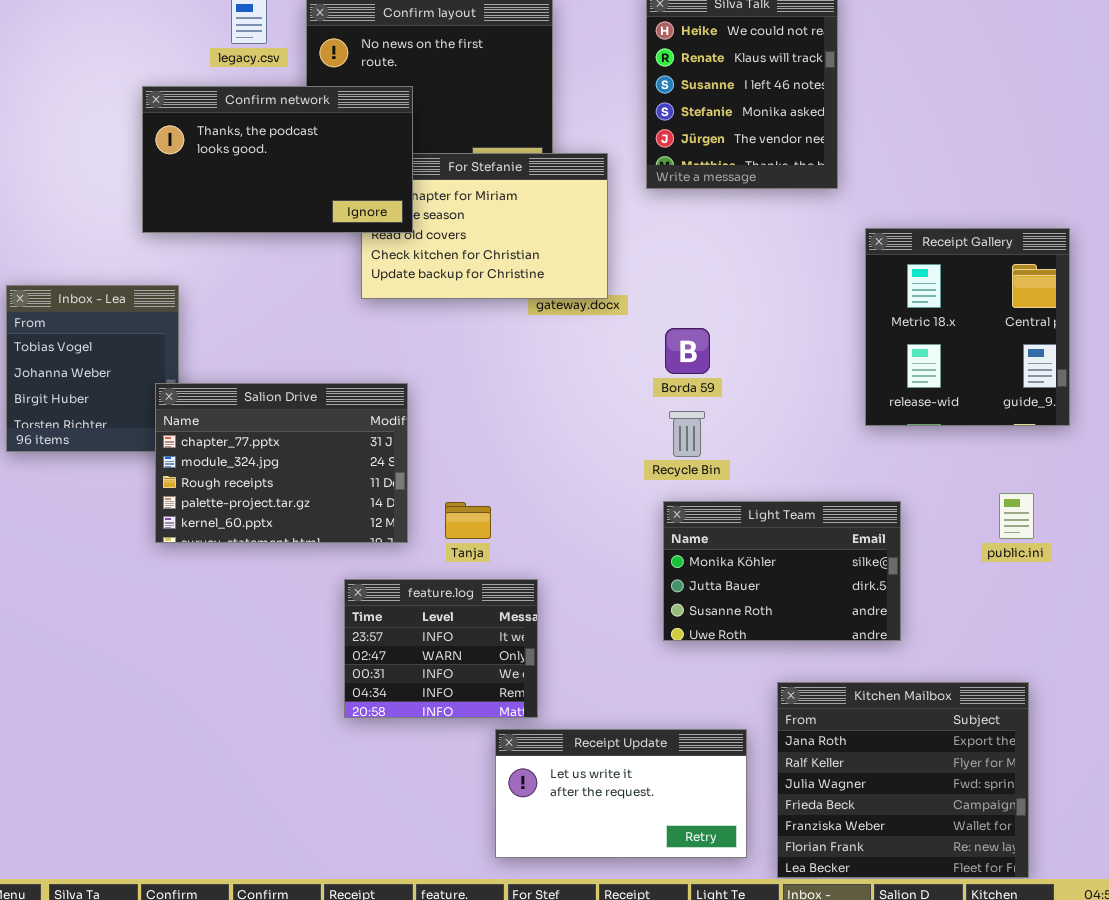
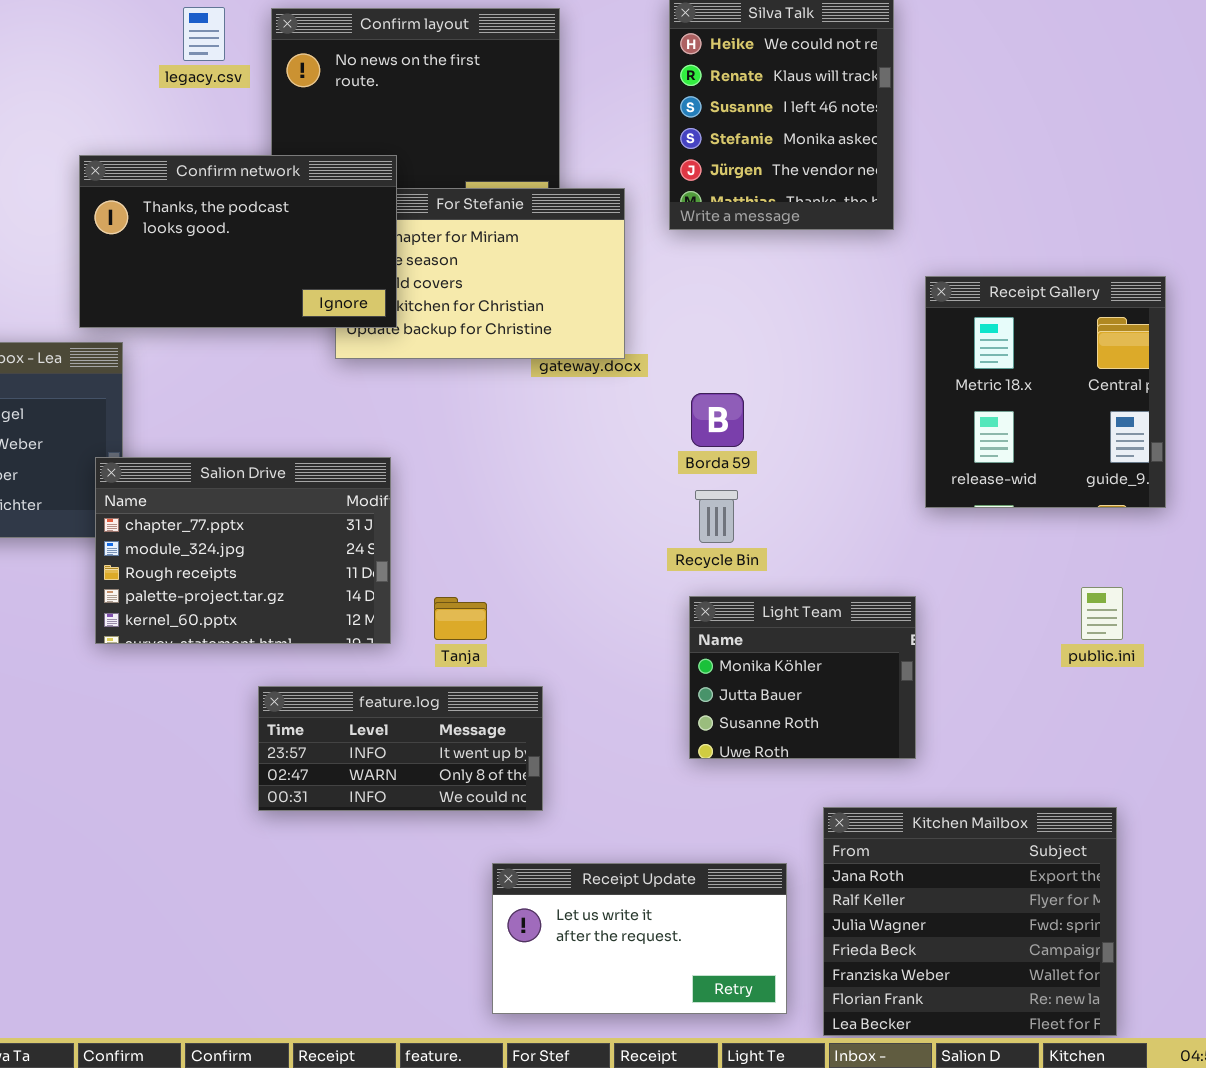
Confirm network: [142,86,413,233] -> [79,155,397,328], moved
Light Team: [663,501,901,641] -> [689,596,916,759], resized
feature.log: [344,579,538,718] -> [258,686,543,811], resized

